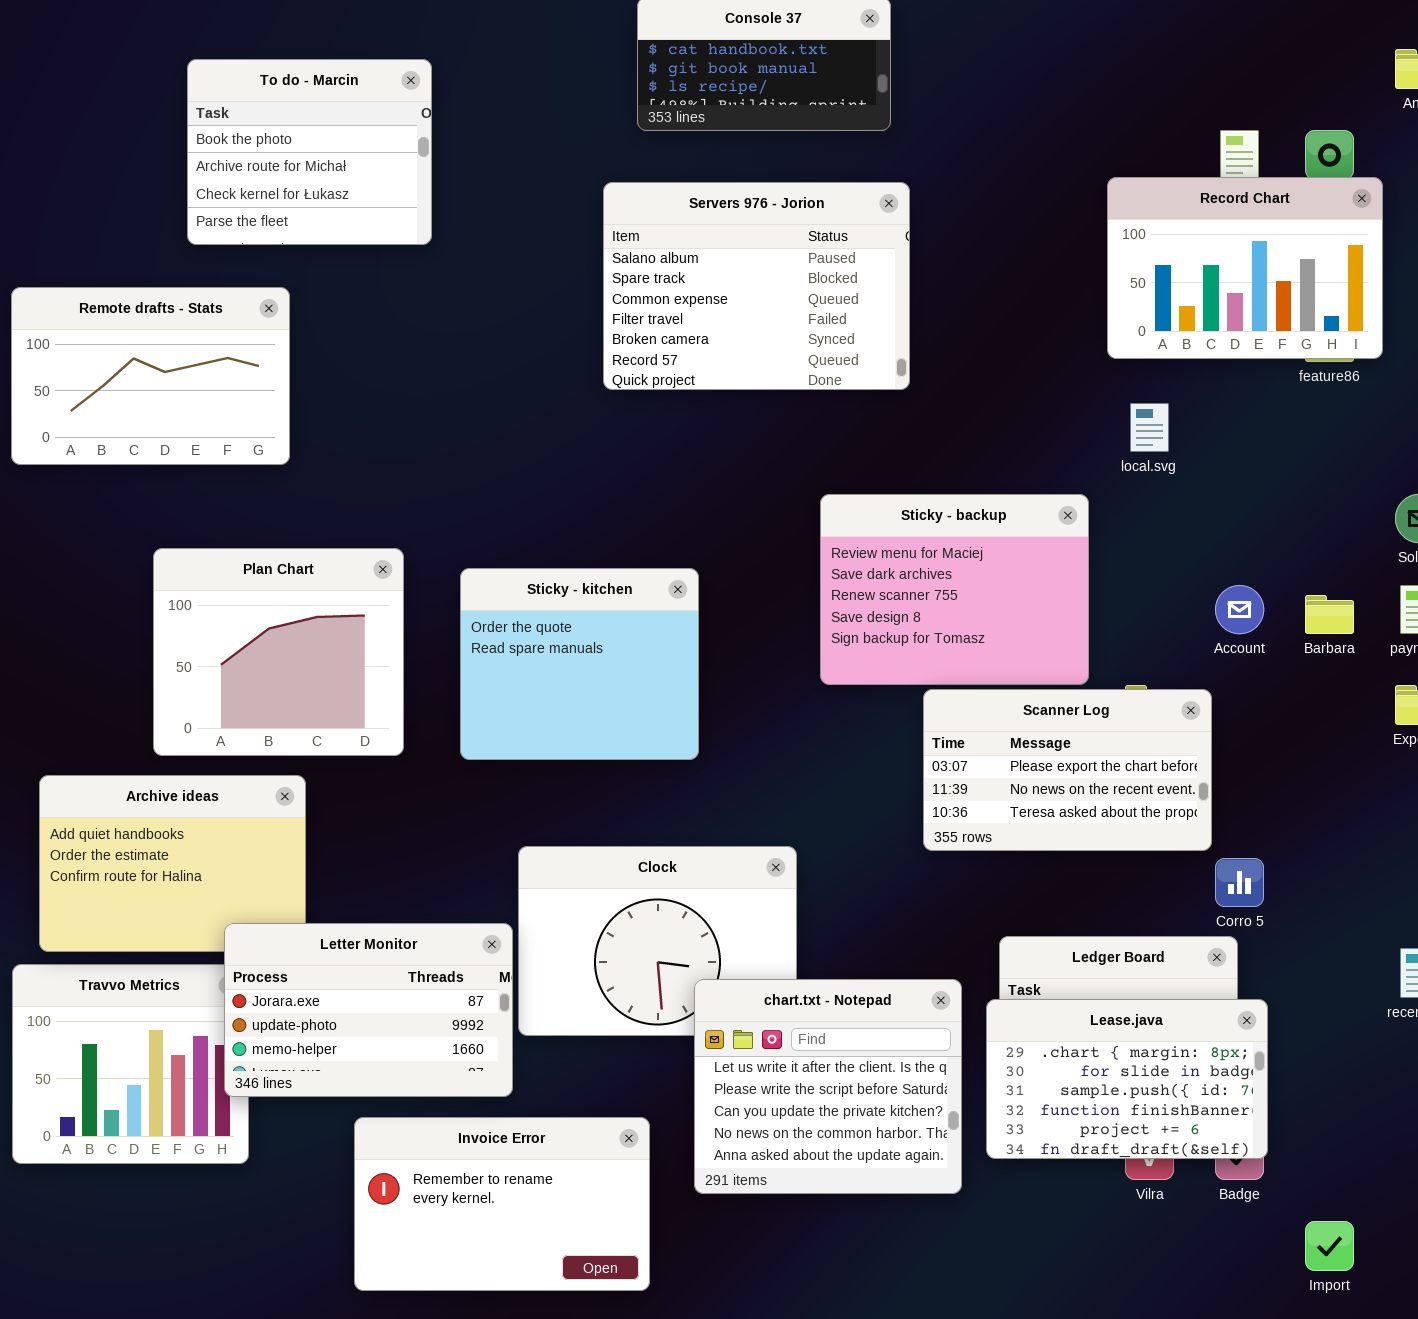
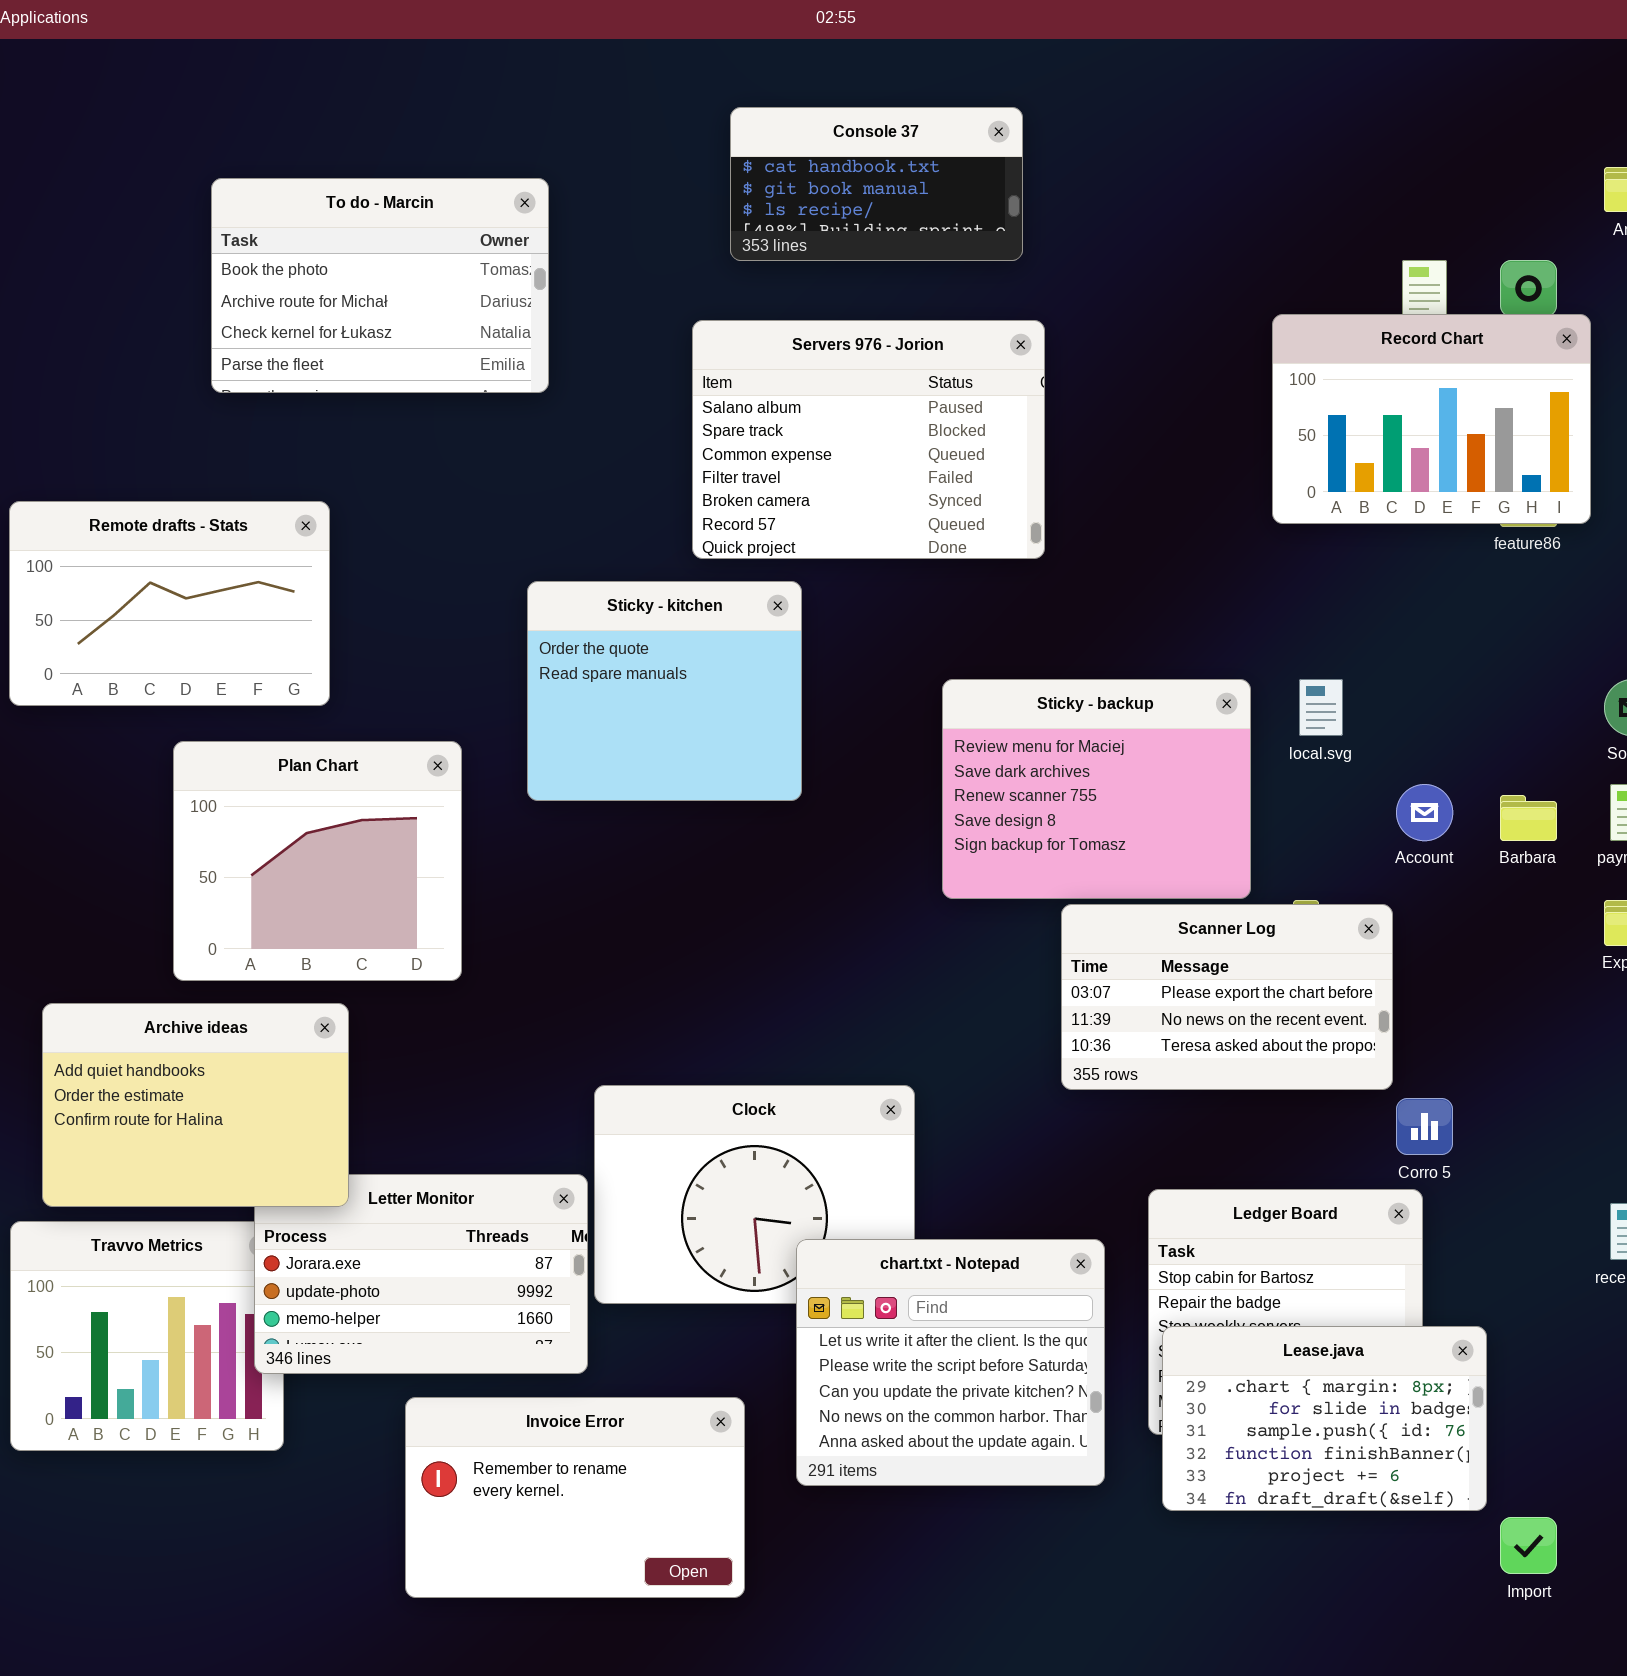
To do - Marcin: [187,59,432,245] -> [211,178,549,393], resized
Remote drafts - Stats: [11,287,290,465] -> [9,501,330,706], moved
local.svg: [1130,403,1169,452] -> [1299,679,1343,736], moved
Sticky - kitchen: [460,568,699,760] -> [527,581,802,801], moved
Archive ideas: [39,775,306,952] -> [42,1003,349,1207], raised
Lease.java: [986,999,1268,1159] -> [1162,1326,1487,1511], moved

